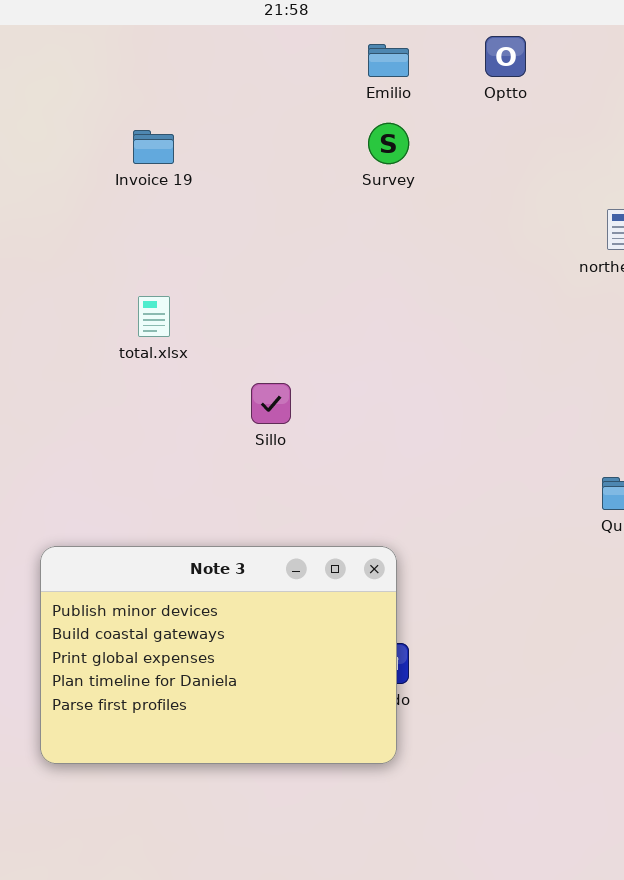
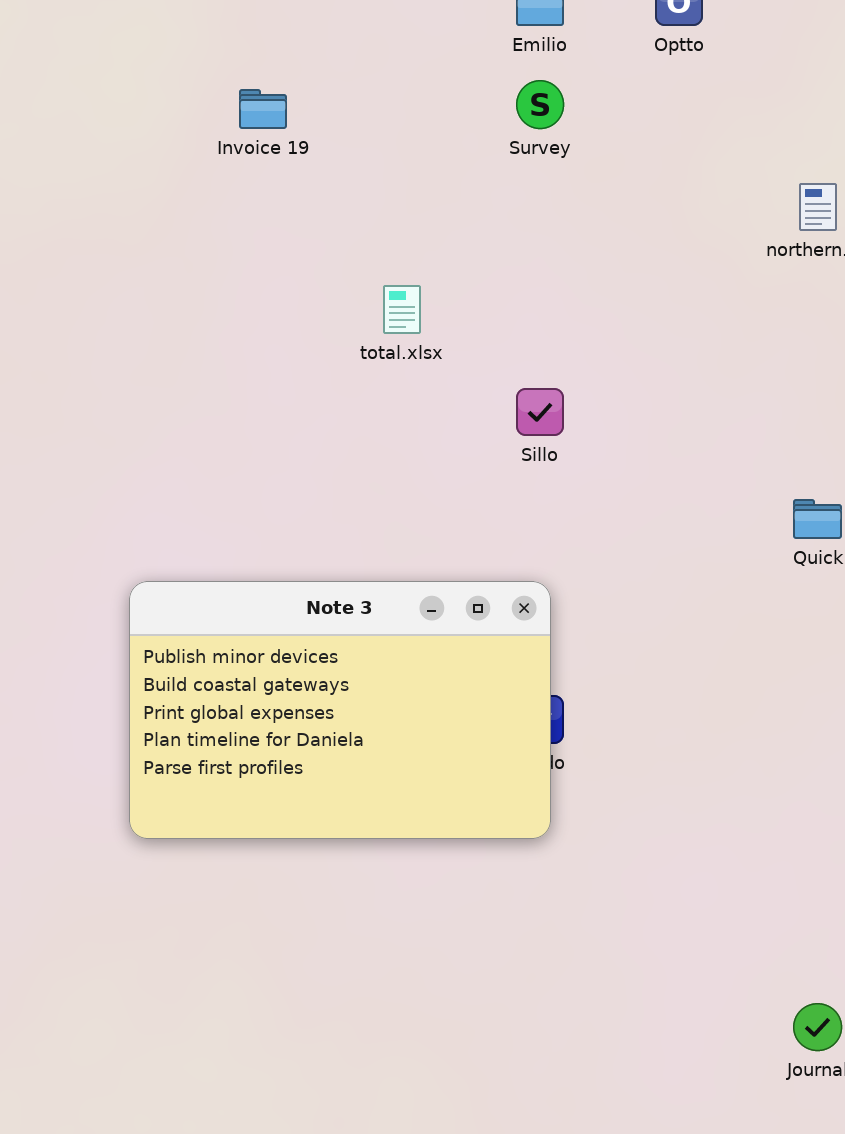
total.xlsx: [138,296,170,337] -> [383,285,421,334], moved
Sillo: [251,383,291,424] -> [516,388,564,436], moved

